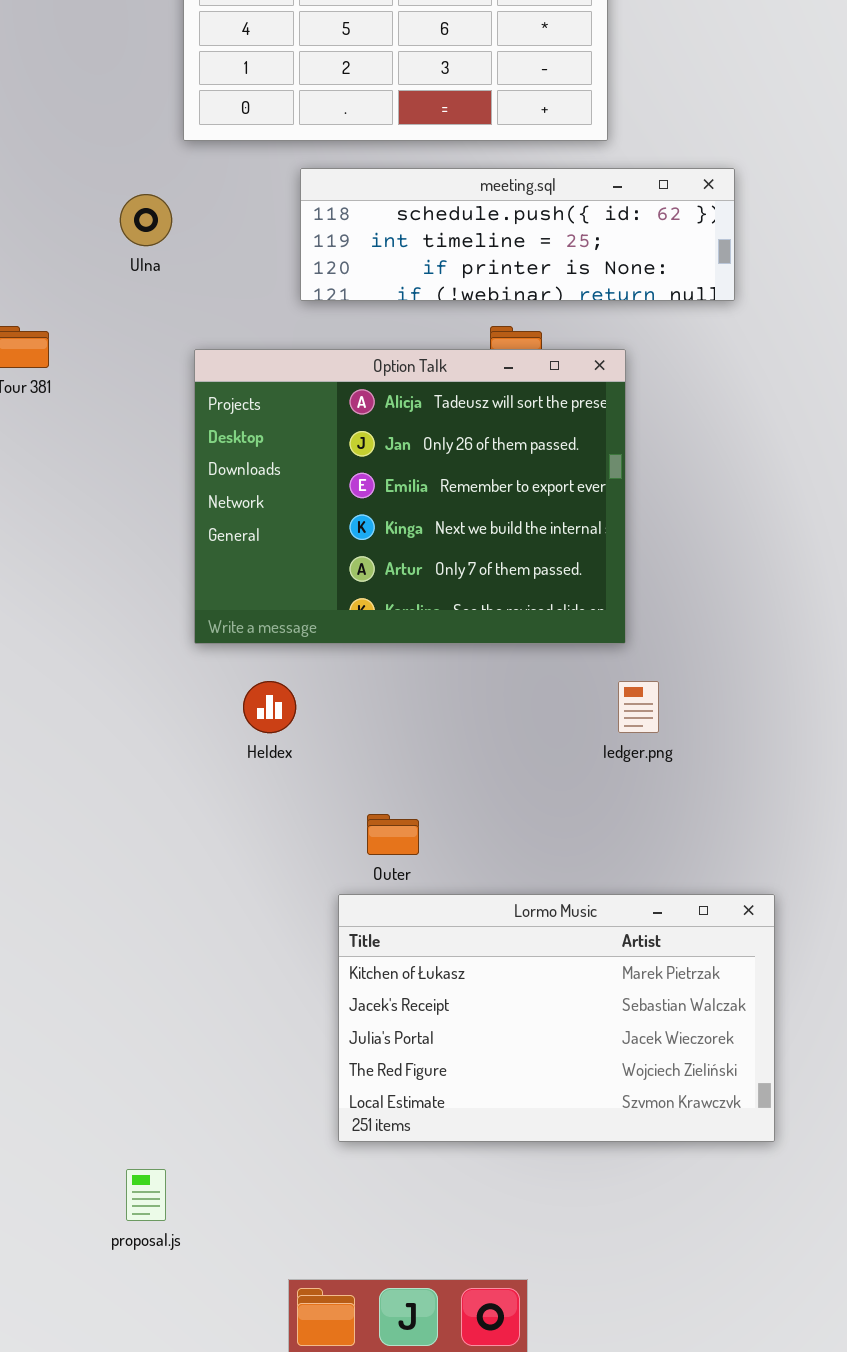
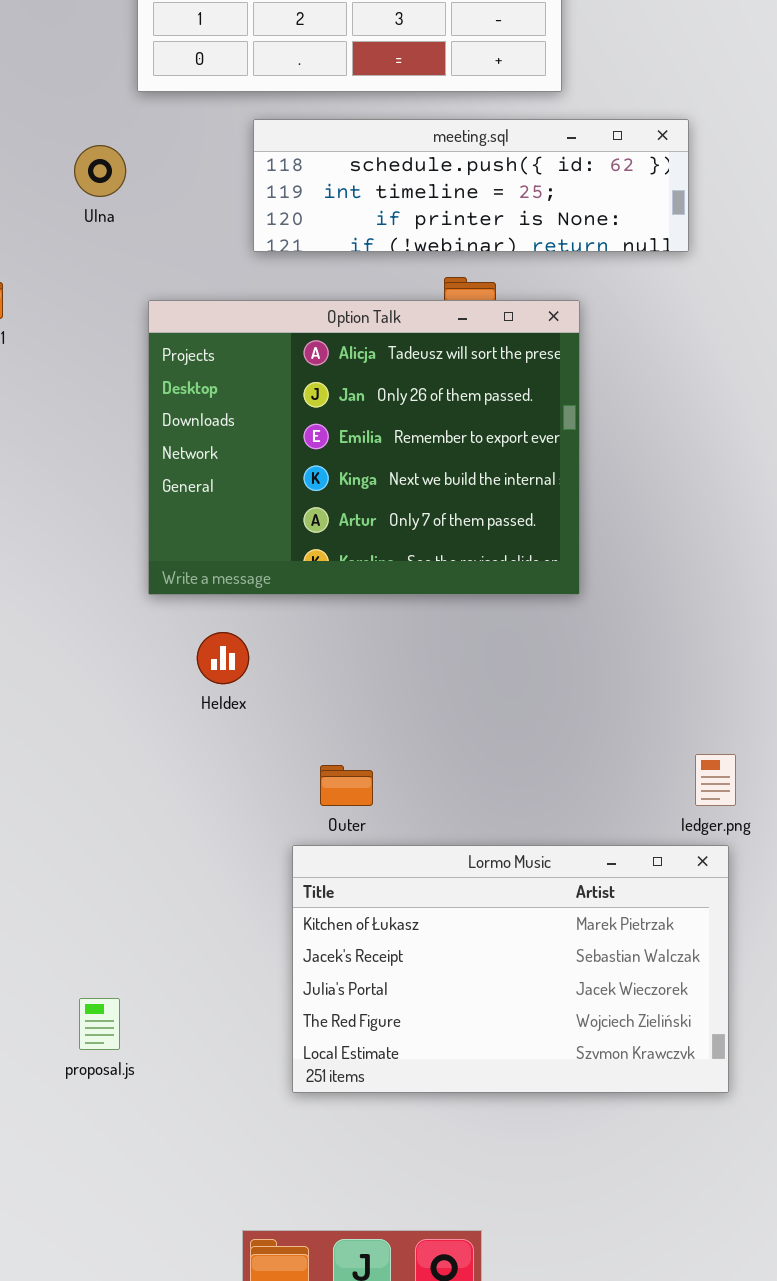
ledger.png: [618,681,659,733] -> [695,754,736,806], moved
proposal.js: [126,1169,166,1221] -> [79,998,120,1050], moved

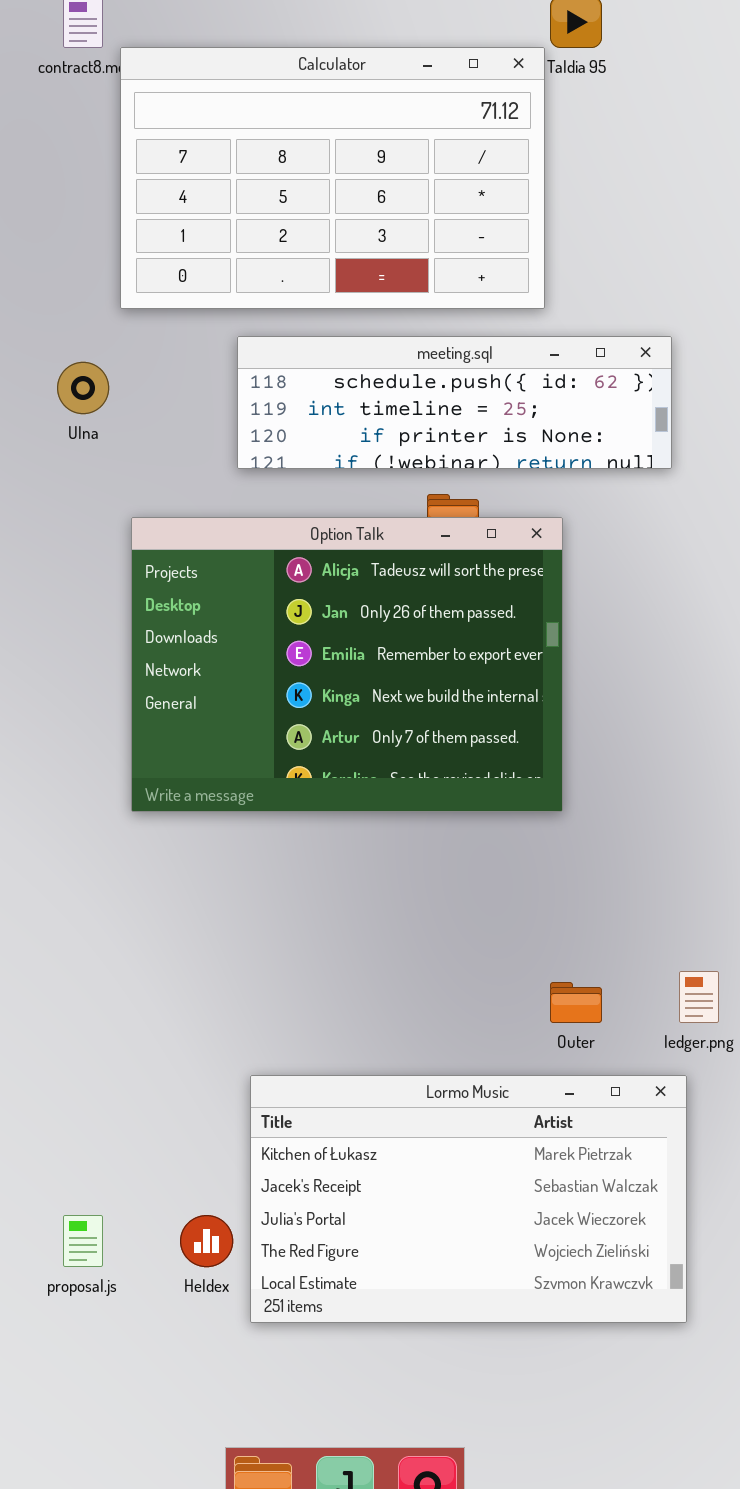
Heldex: [197,632,249,684] -> [180,1215,233,1267], moved
Outer: [320,765,373,806] -> [550,982,602,1023], moved
Lormo Music: [292,845,729,1093] -> [250,1075,687,1323], moved

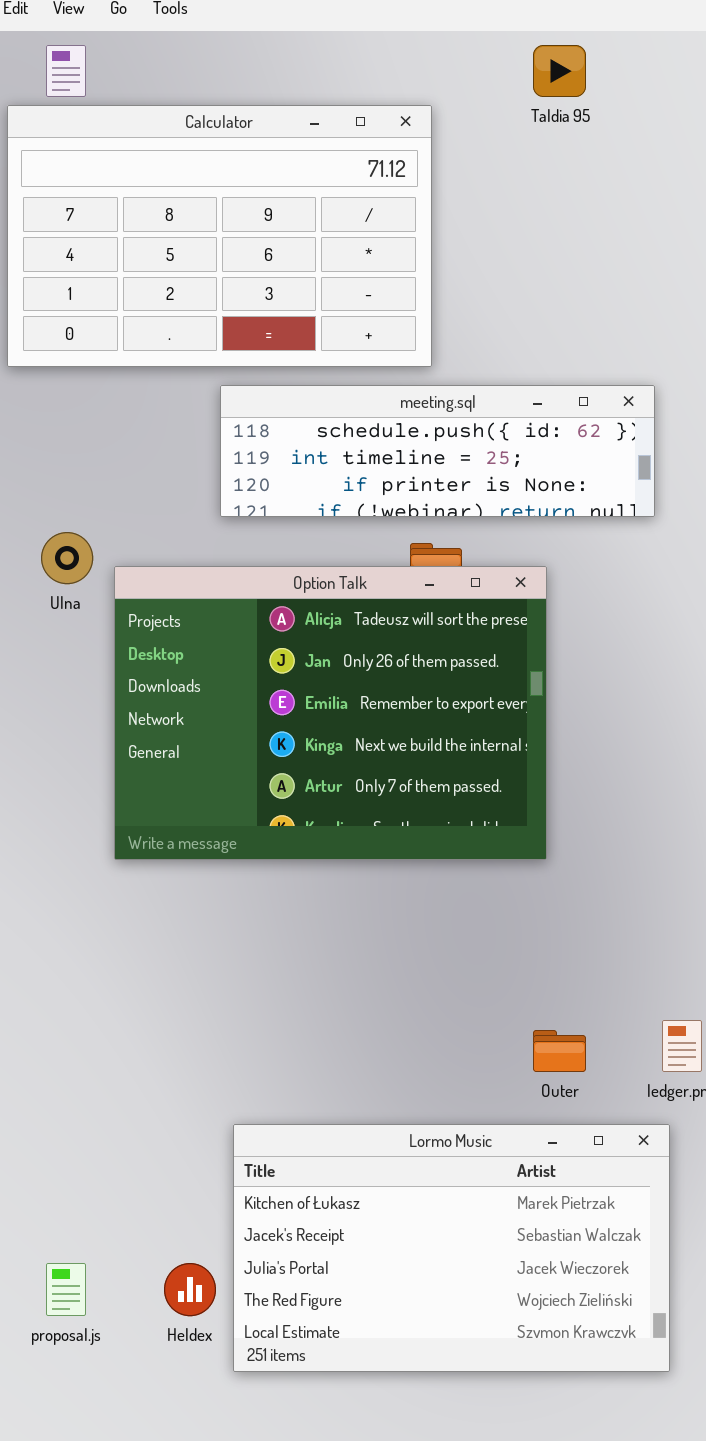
Calculator: [120,47,545,309] -> [7,105,432,367], moved
Ulna: [57,362,109,414] -> [41,532,93,584], moved

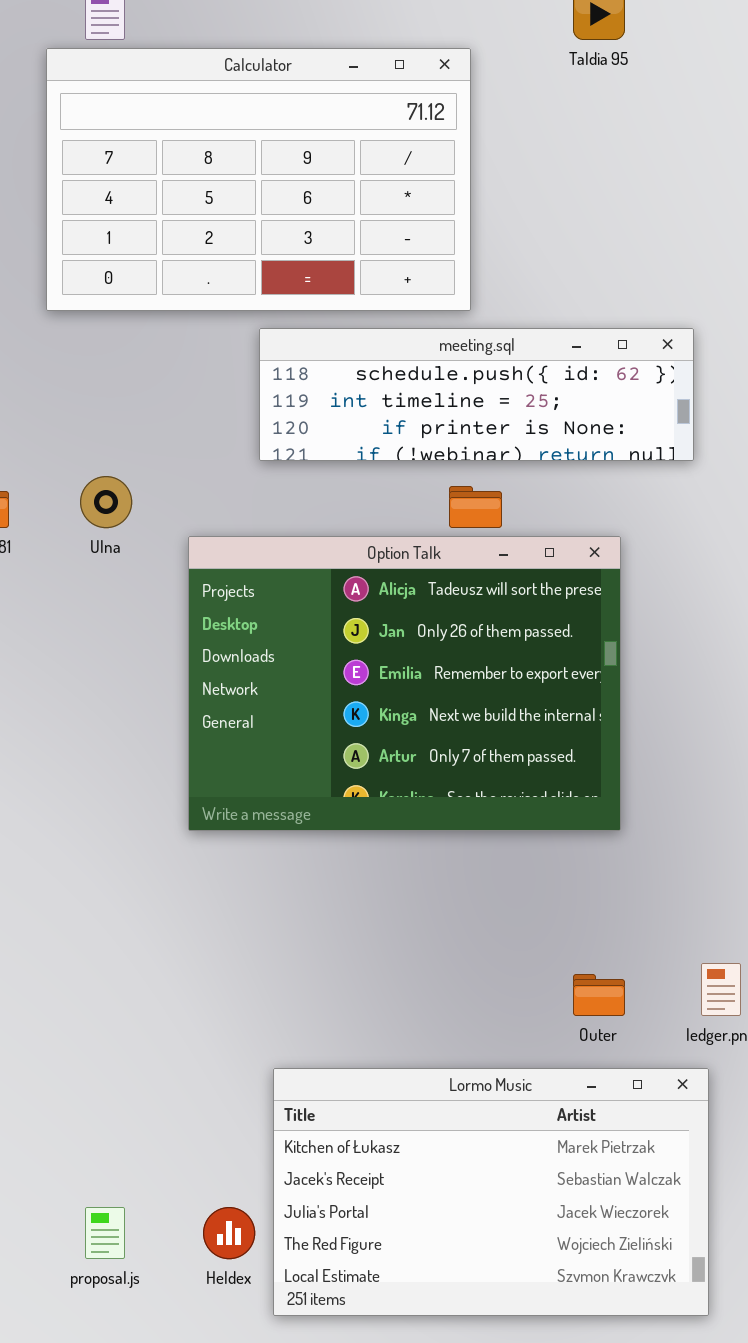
Option Talk: [114,566,547,860] -> [188,536,621,831], moved

